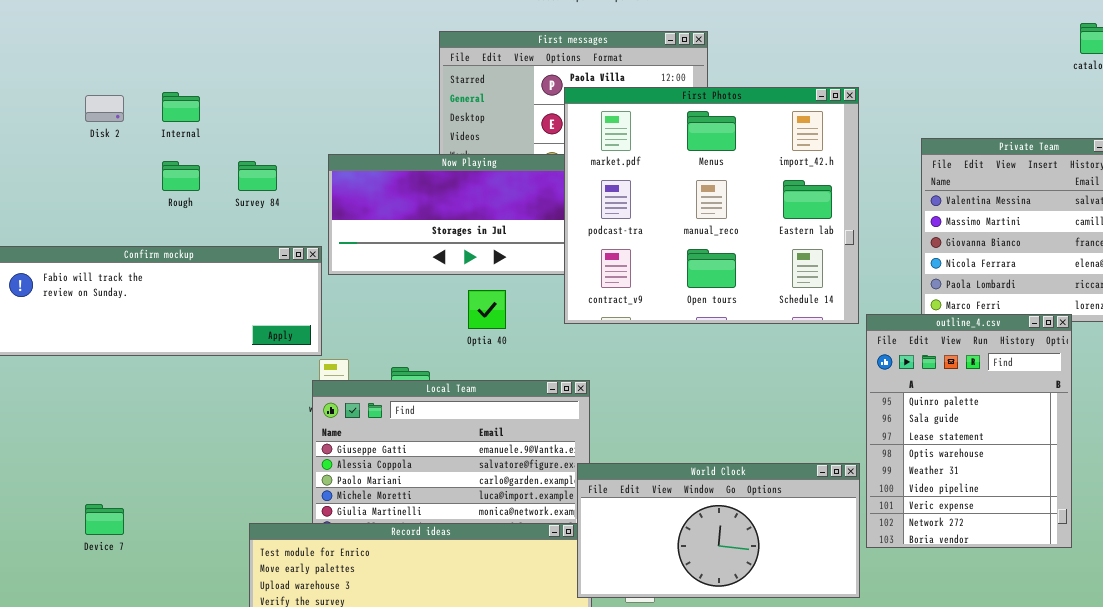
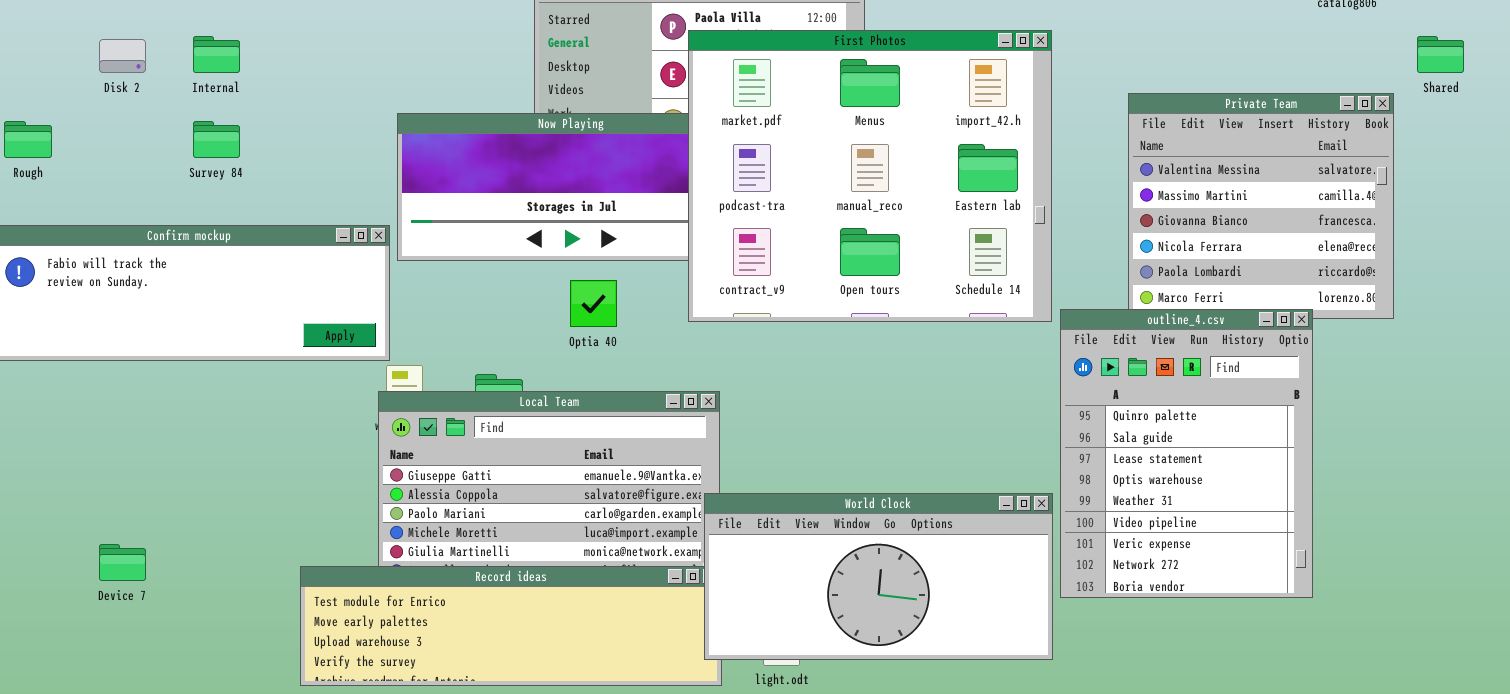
Rough: [162,161,200,191] -> [4,121,52,158], moved
Survey 84: [238,161,277,191] -> [193,121,240,158], moved

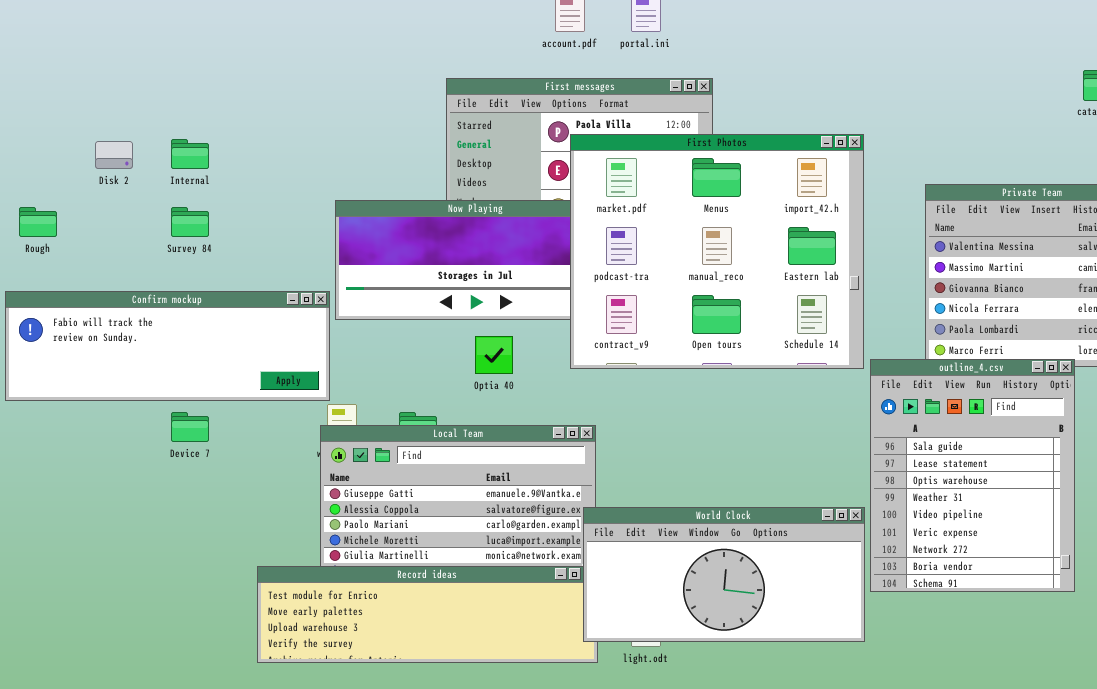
outline_4.csv: [1060,309,1313,598] -> [870,359,1075,592], scrolled down 1 row
Device 7: [99,544,146,581] -> [171,412,209,442], moved

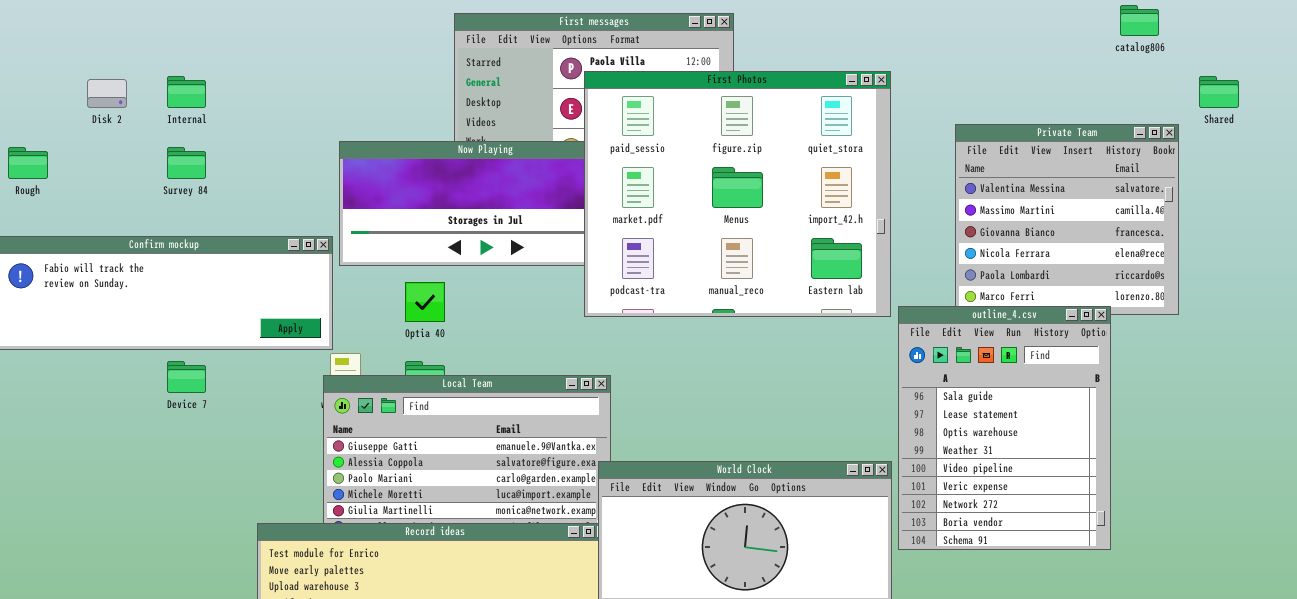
First Photos: [570,134,864,369] -> [584,71,891,317], scrolled up 1 row
Optia 40: [475,336,513,374] -> [405,282,445,322], moved

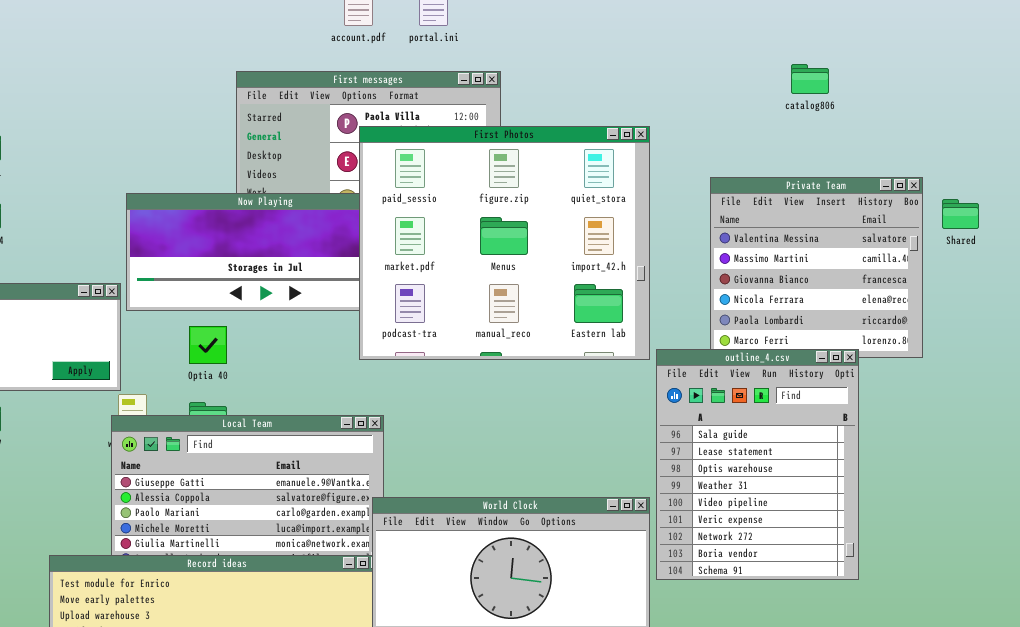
catalog806: [1120,5,1159,36] -> [791,64,829,94], moved
Shared: [1199,76,1239,108] -> [942,199,979,229], moved

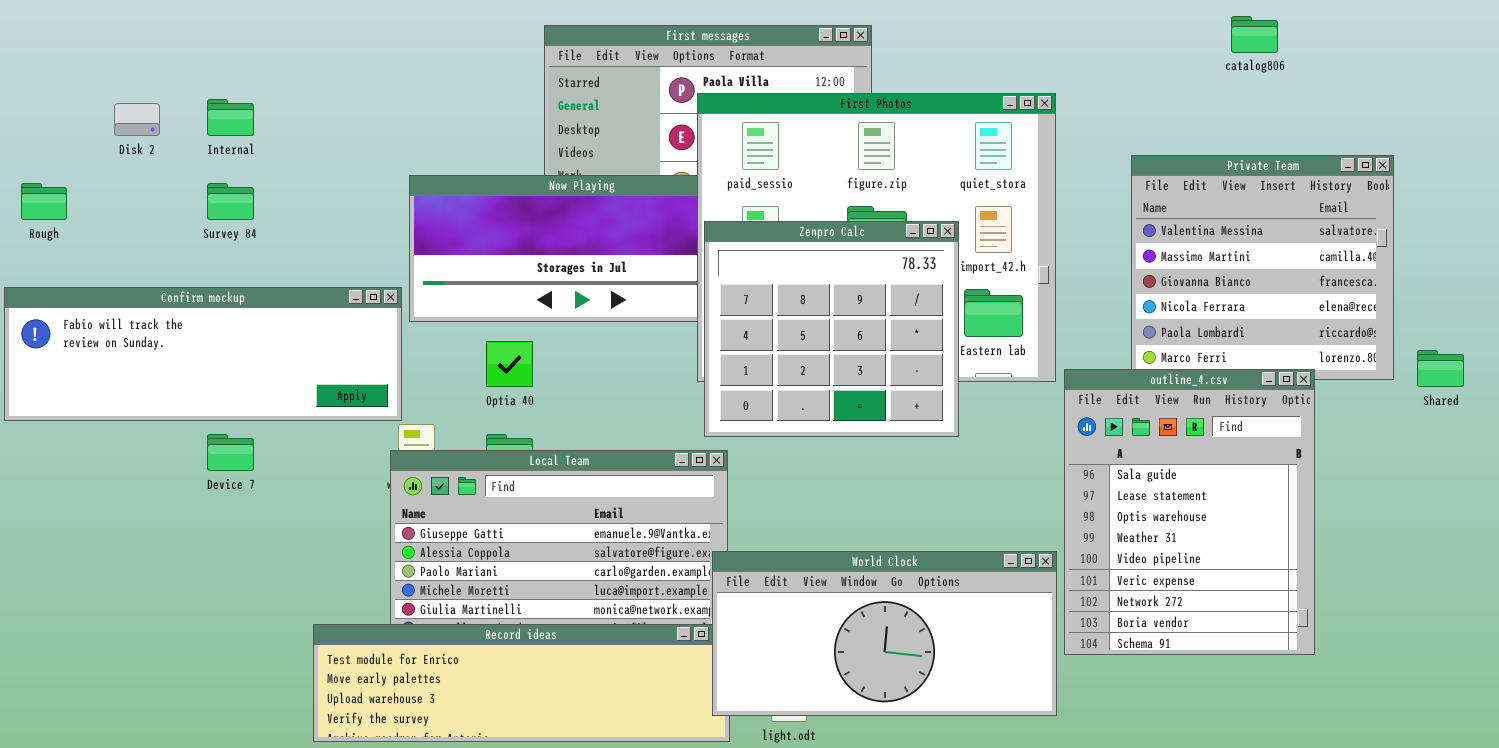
Shared: [942,199,979,229] -> [1417,350,1464,387], moved
Zenpro Calc: none -> [704,221,959,437], opened

